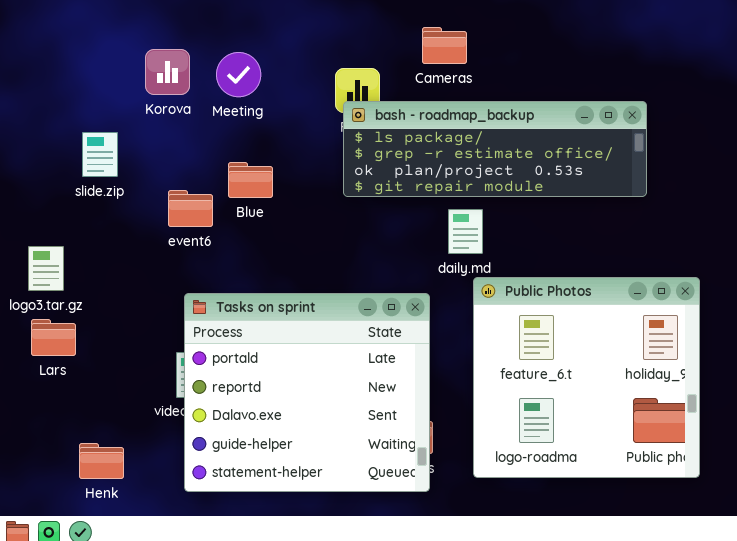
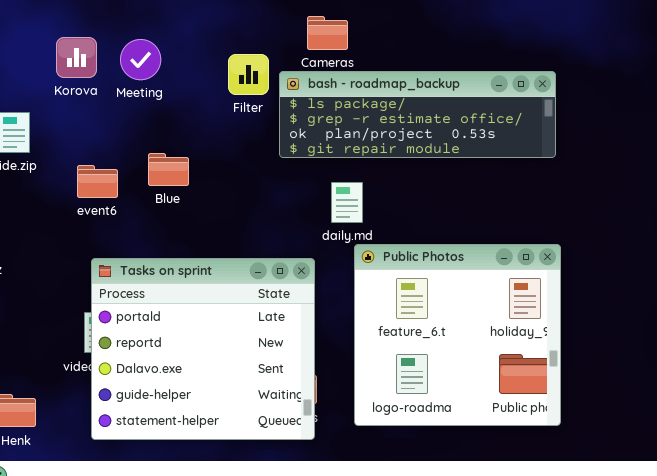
bash - roadmap_backup: [343,101,647,197] -> [279,71,556,158], moved
Blue: [228,162,273,198] -> [148,153,189,186], moved

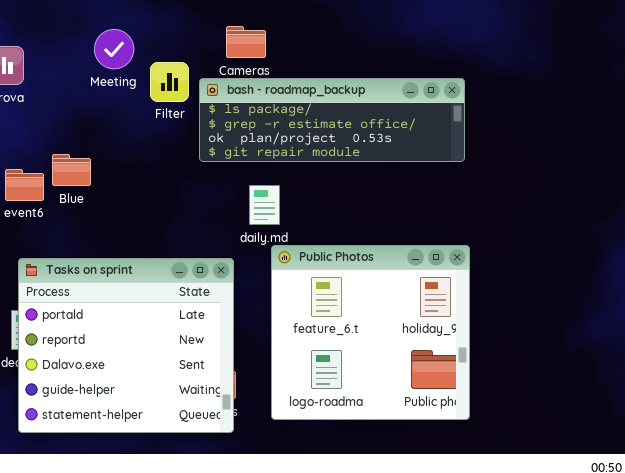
Meeting: [120,39,161,80] -> [94,29,134,69], moved
Blue: [148,153,189,186] -> [52,154,91,186], moved

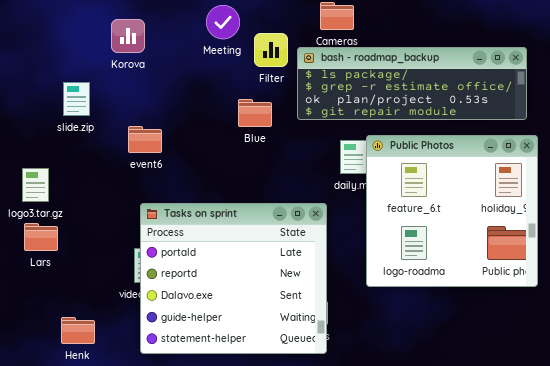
Blue: [52,154,91,186] -> [238,99,272,127], moved
Public Photos: [271,245,470,420] -> [366,135,538,287], moved

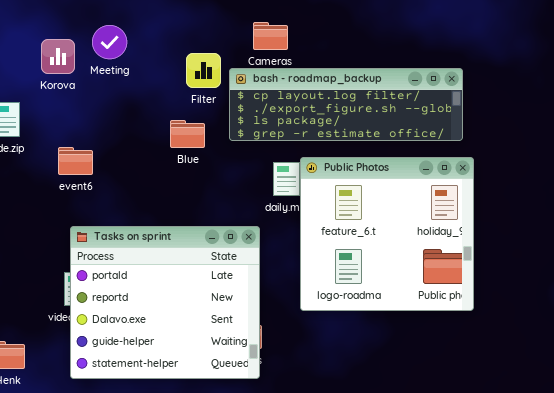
Meeting: [206,5,240,39] -> [92,25,127,59], moved
bash - roadmap_backup: [297,47,527,120] -> [229,68,463,141], scrolled up 2 rows

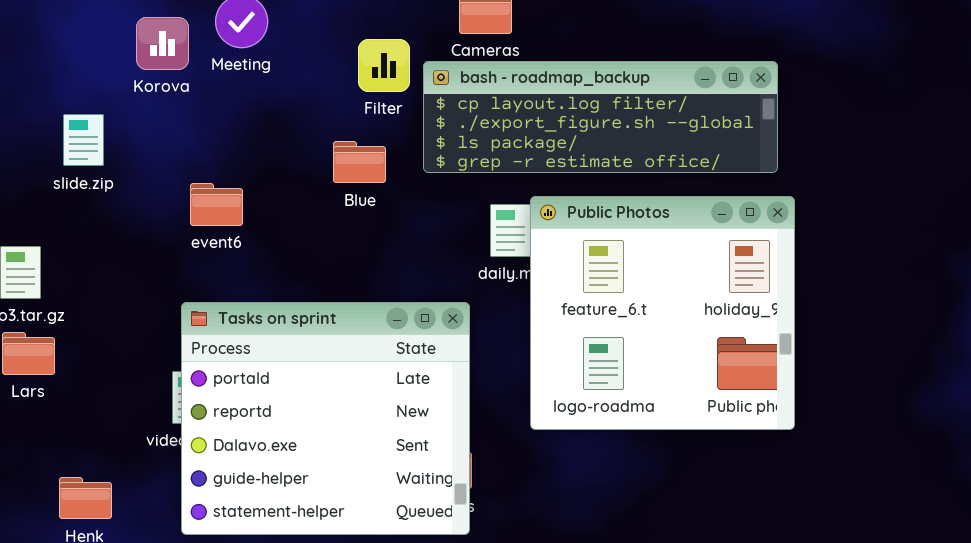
event6: [58,147,93,175] -> [190,183,243,226], moved

